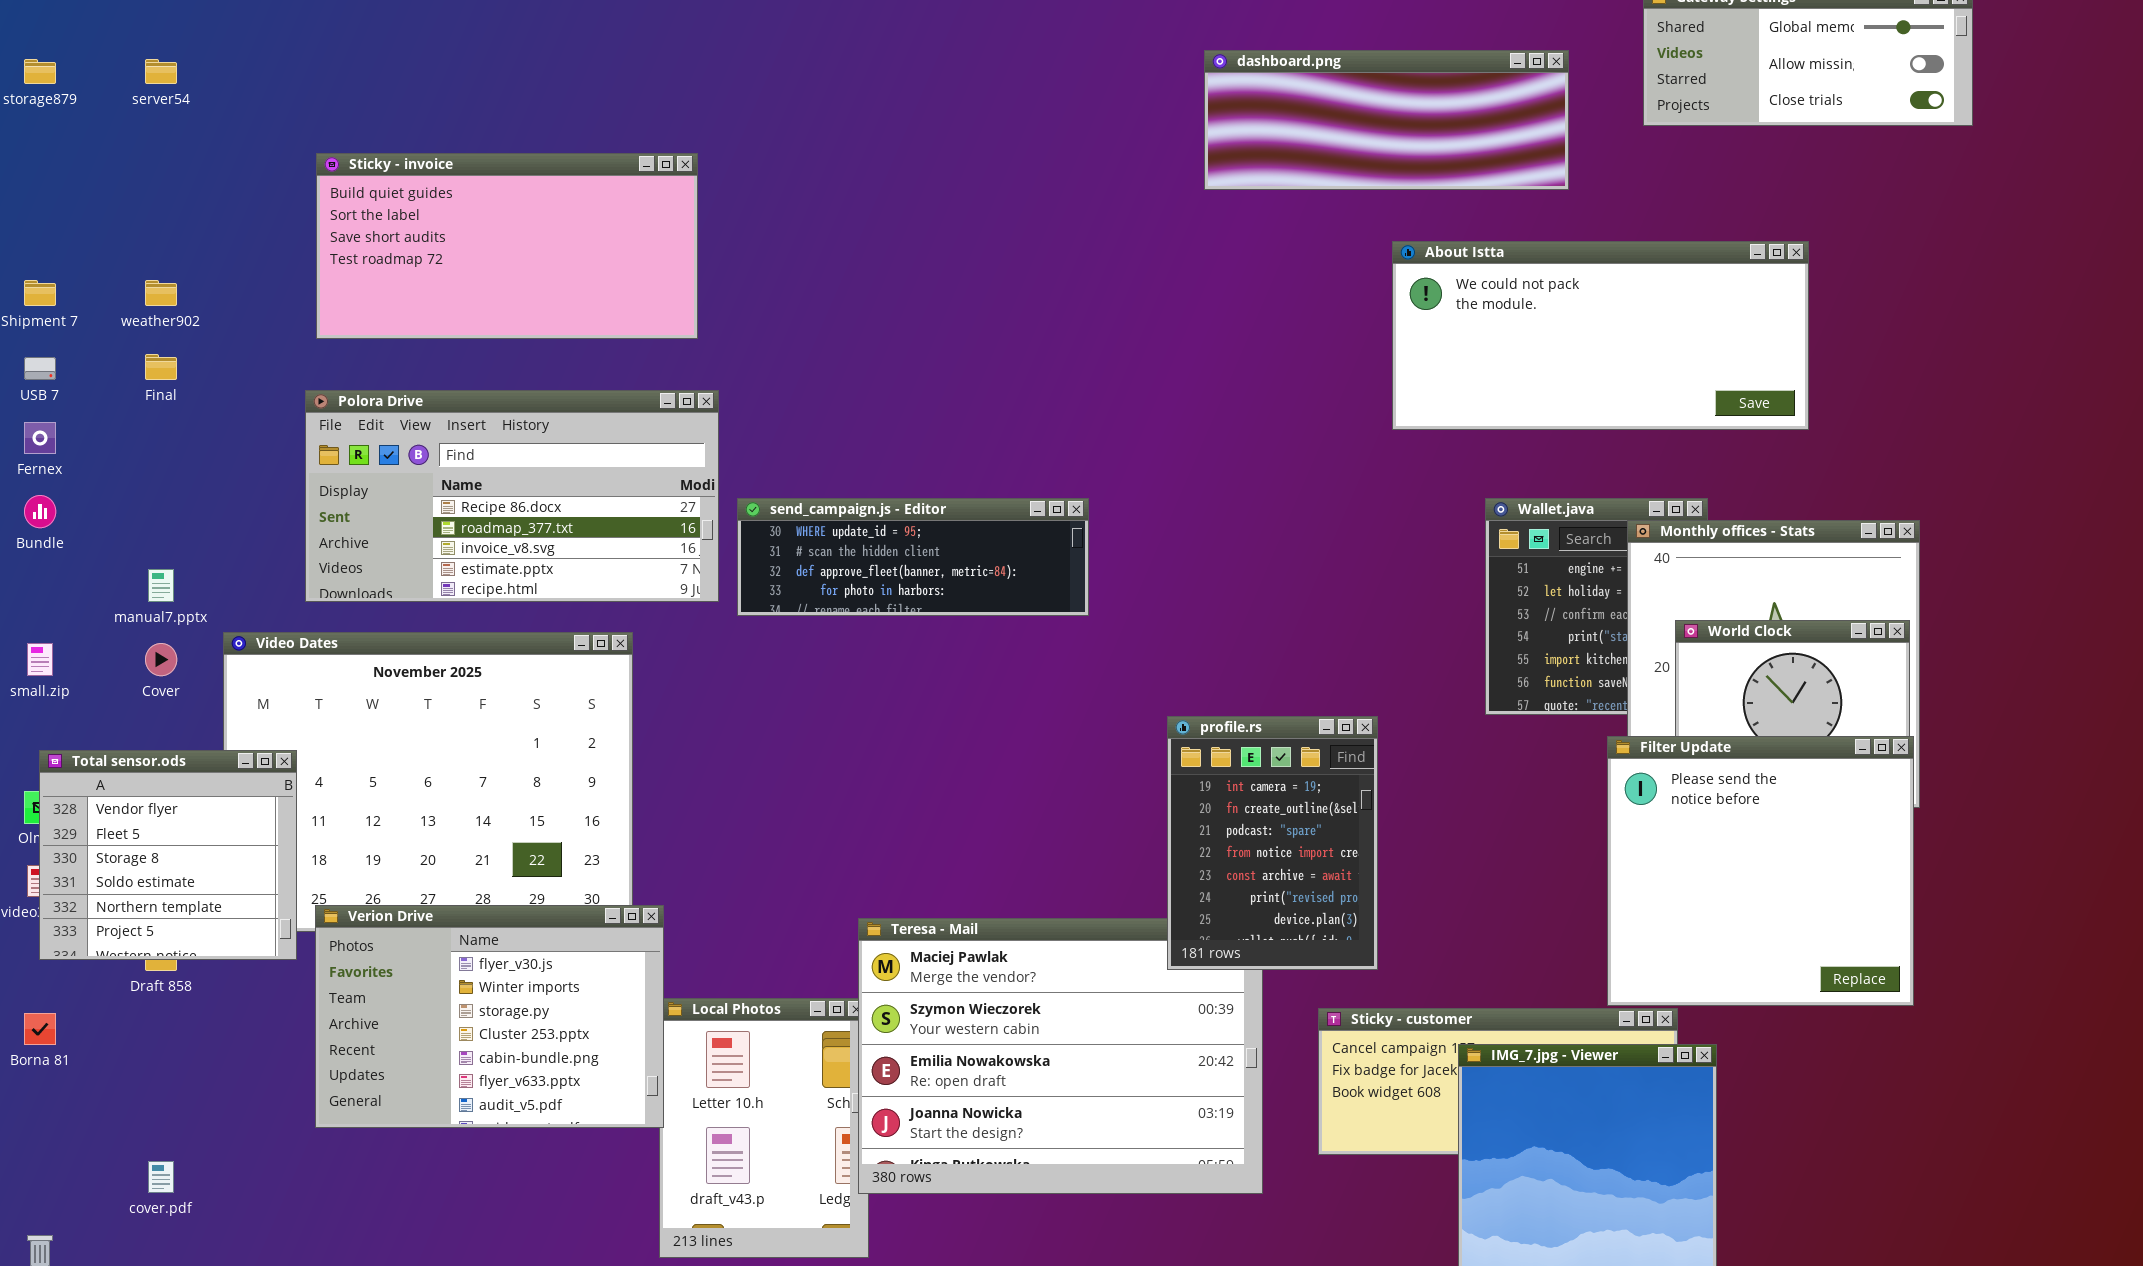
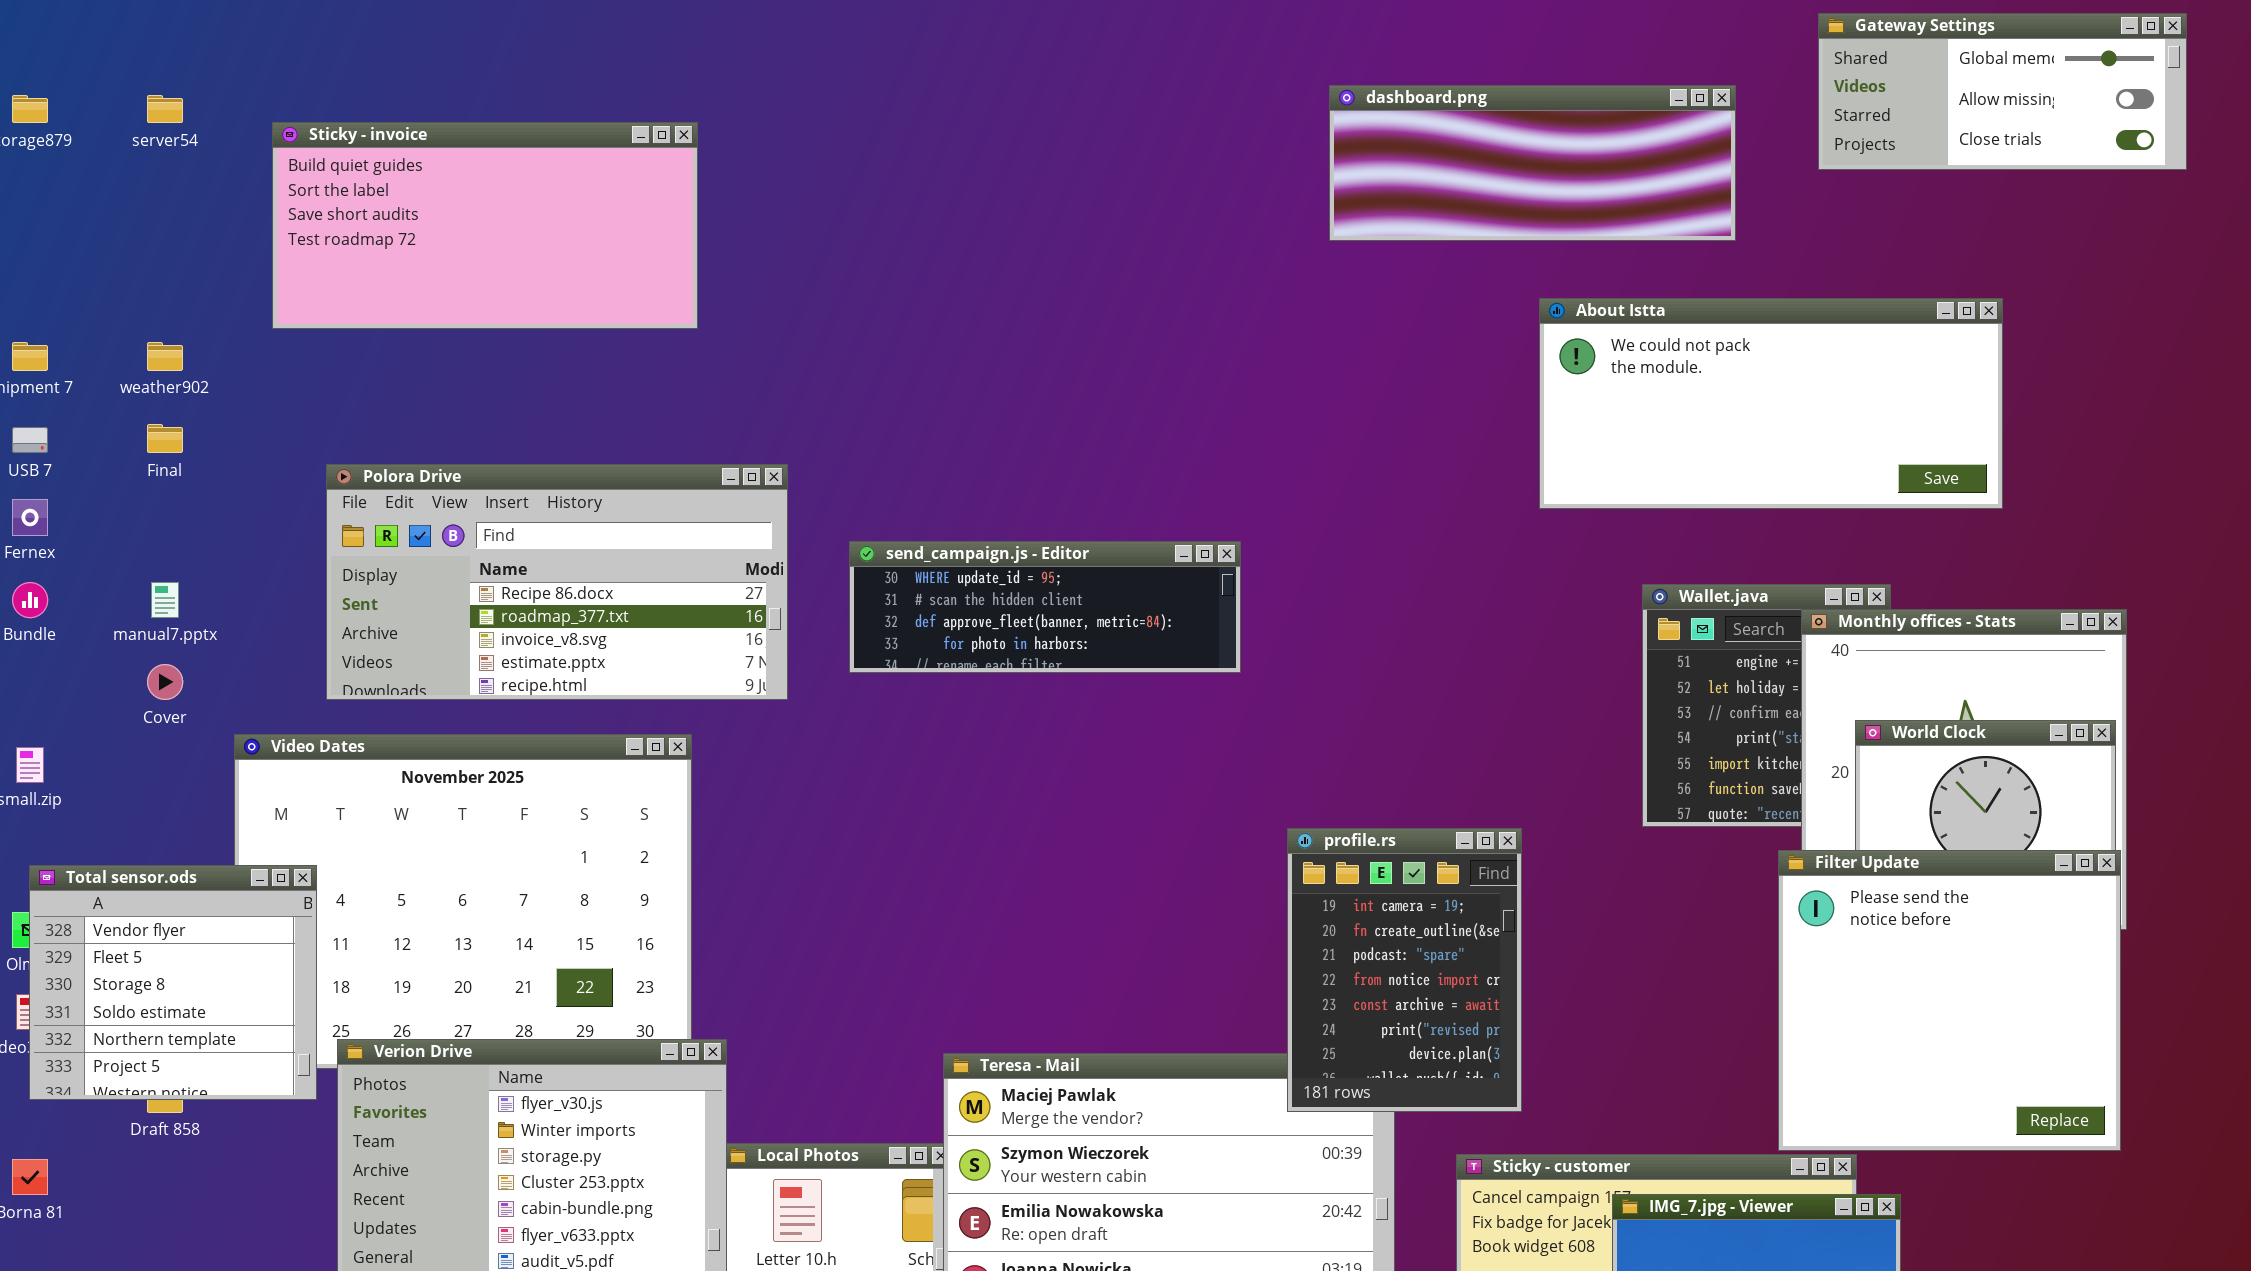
Sticky - invoice: [316,153,698,339] -> [272,122,698,329], moved
send_campaign.js - Editor: [737,498,1089,616] -> [849,541,1241,673], moved
manual7.pptx: [148,569,174,602] -> [151,582,179,618], moved
Cover: [145,643,177,676] -> [147,664,183,700], moved

